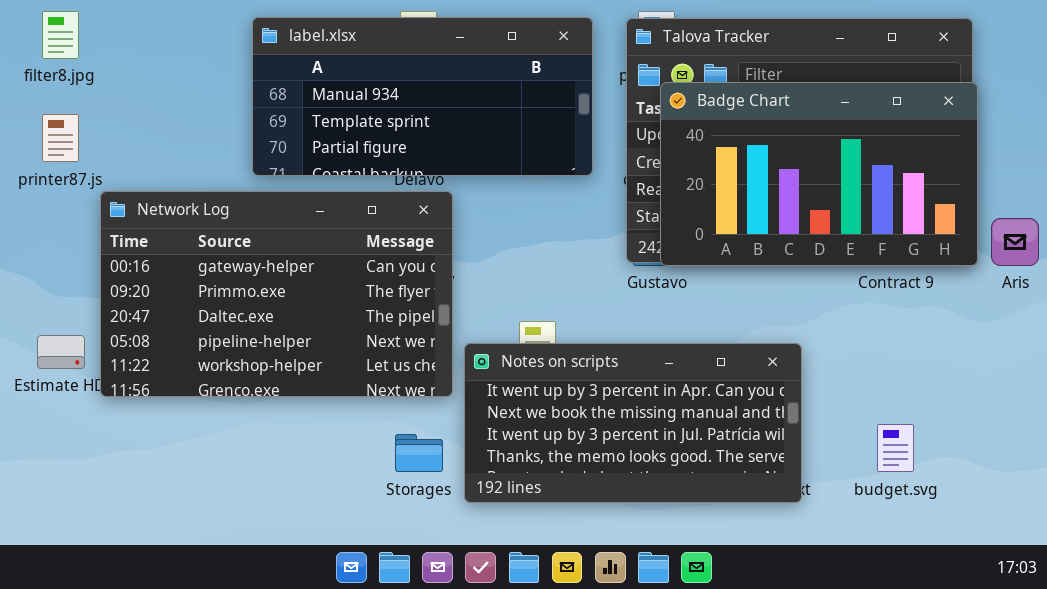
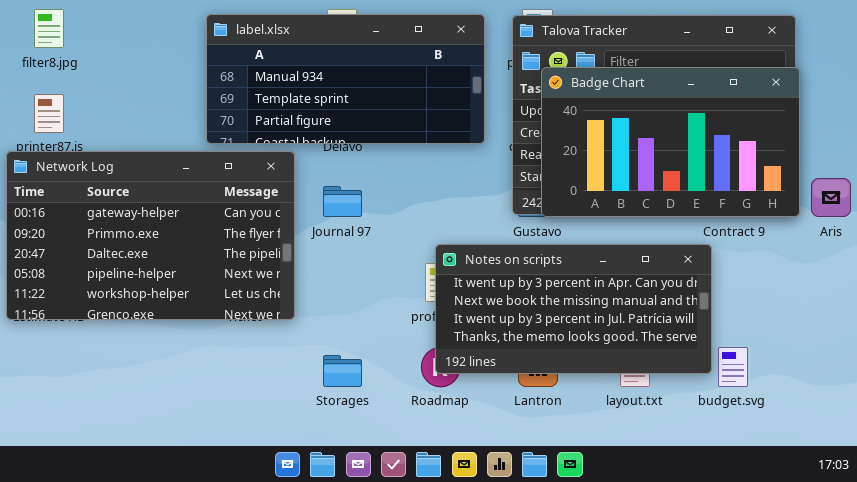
Network Log: [100,191,453,397] -> [6,151,295,320], moved
Notes on scripts: [464,343,802,503] -> [435,244,712,374], moved

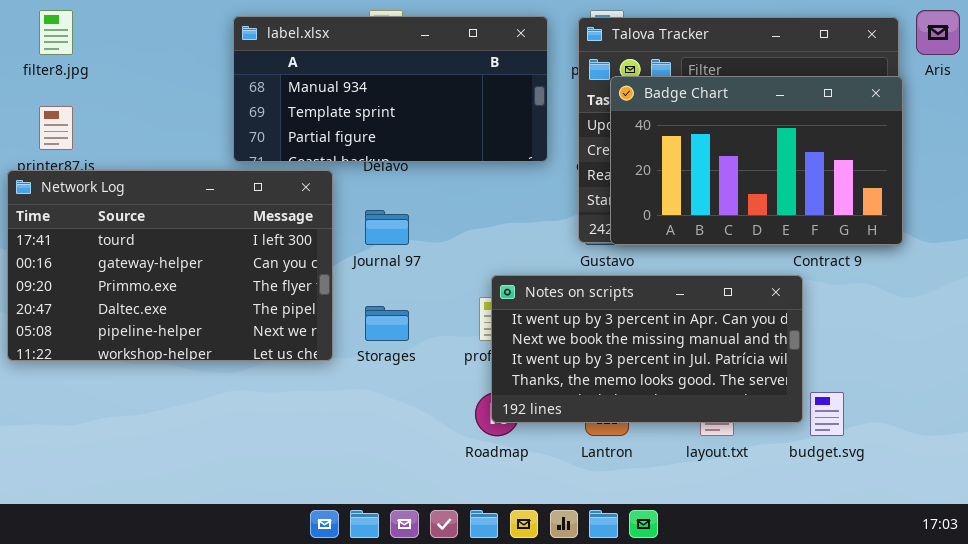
Network Log: [6,151,295,320] -> [7,170,333,361], scrolled up 1 row
Aris: [811,178,851,217] -> [916,10,960,55], moved
Storages: [323,355,362,387] -> [365,306,409,341], moved

